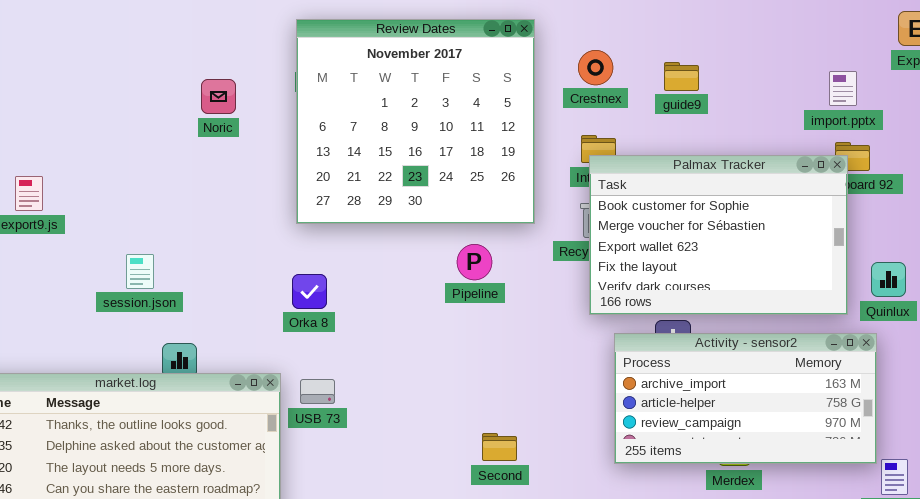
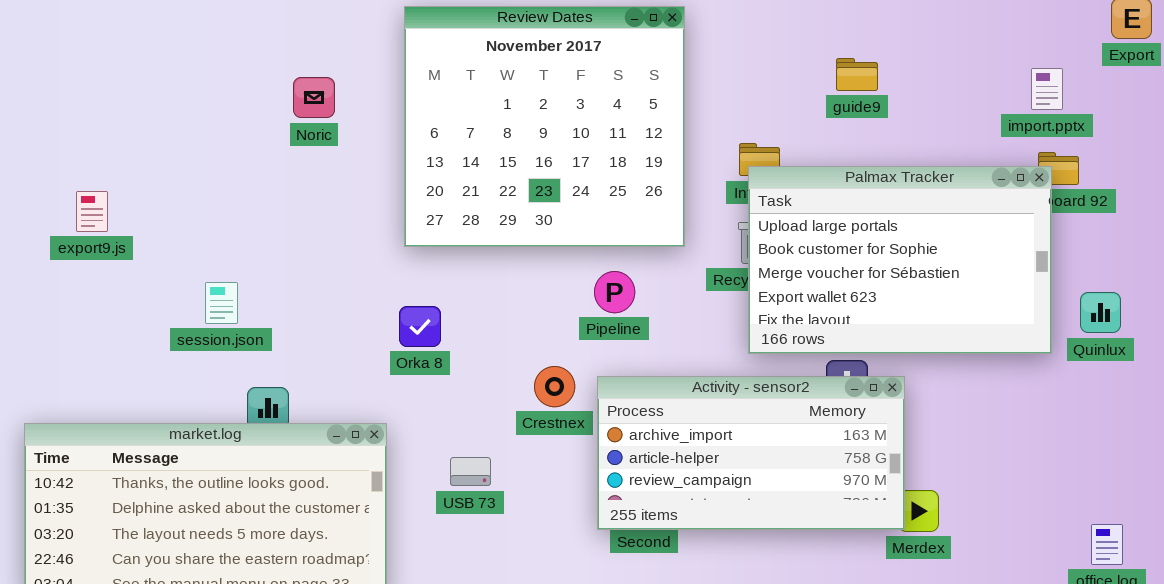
Crestnex: [578,50,613,85] -> [534,366,575,407], moved
Palmax Tracker: [589,155,848,315] -> [748,166,1052,354], scrolled up 1 row
Activity - sensor2: [614,333,877,464] -> [597,376,905,530], moved
USB 73: [300,379,335,404] -> [450,457,491,486], moved

